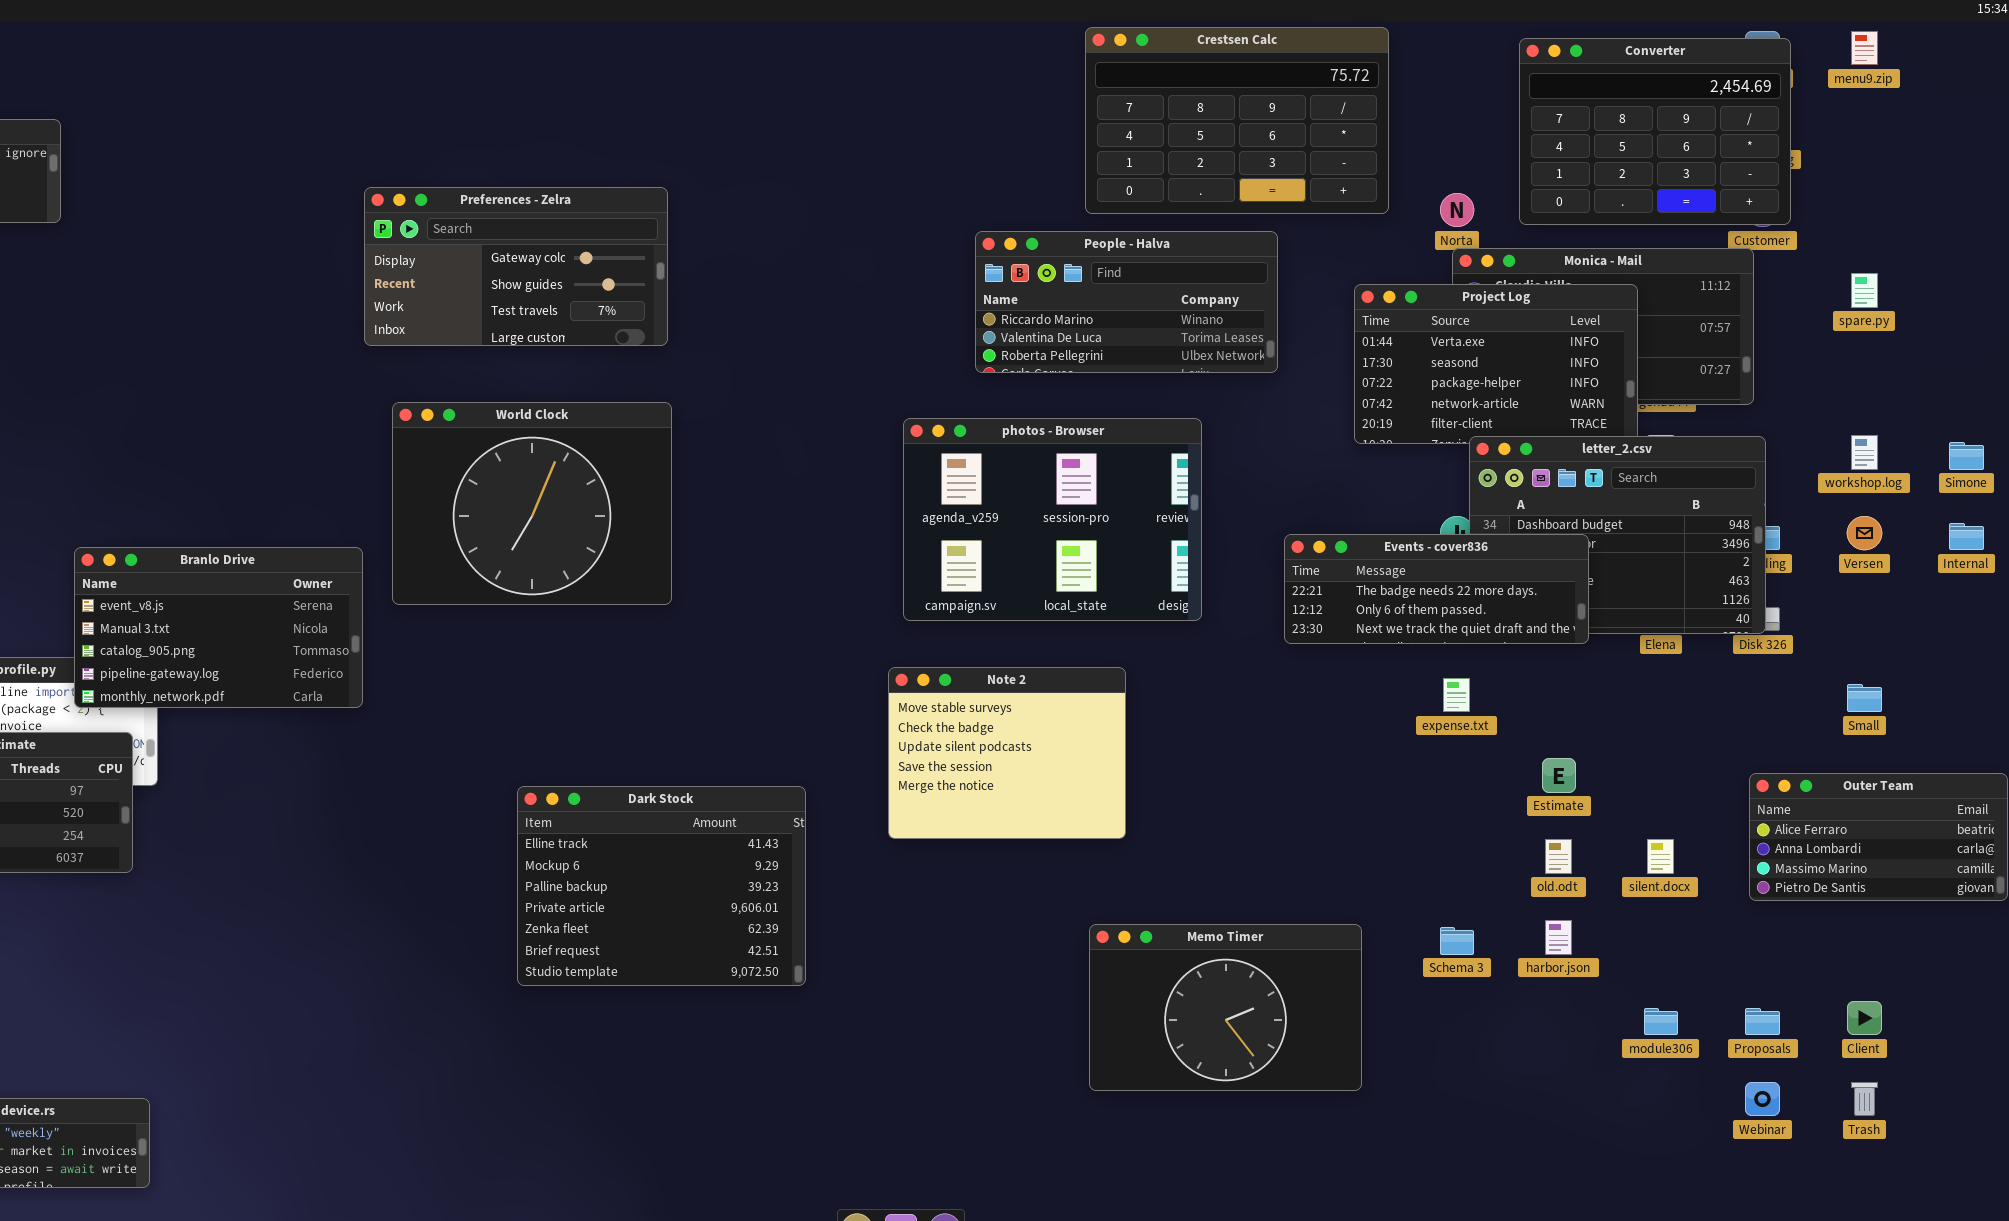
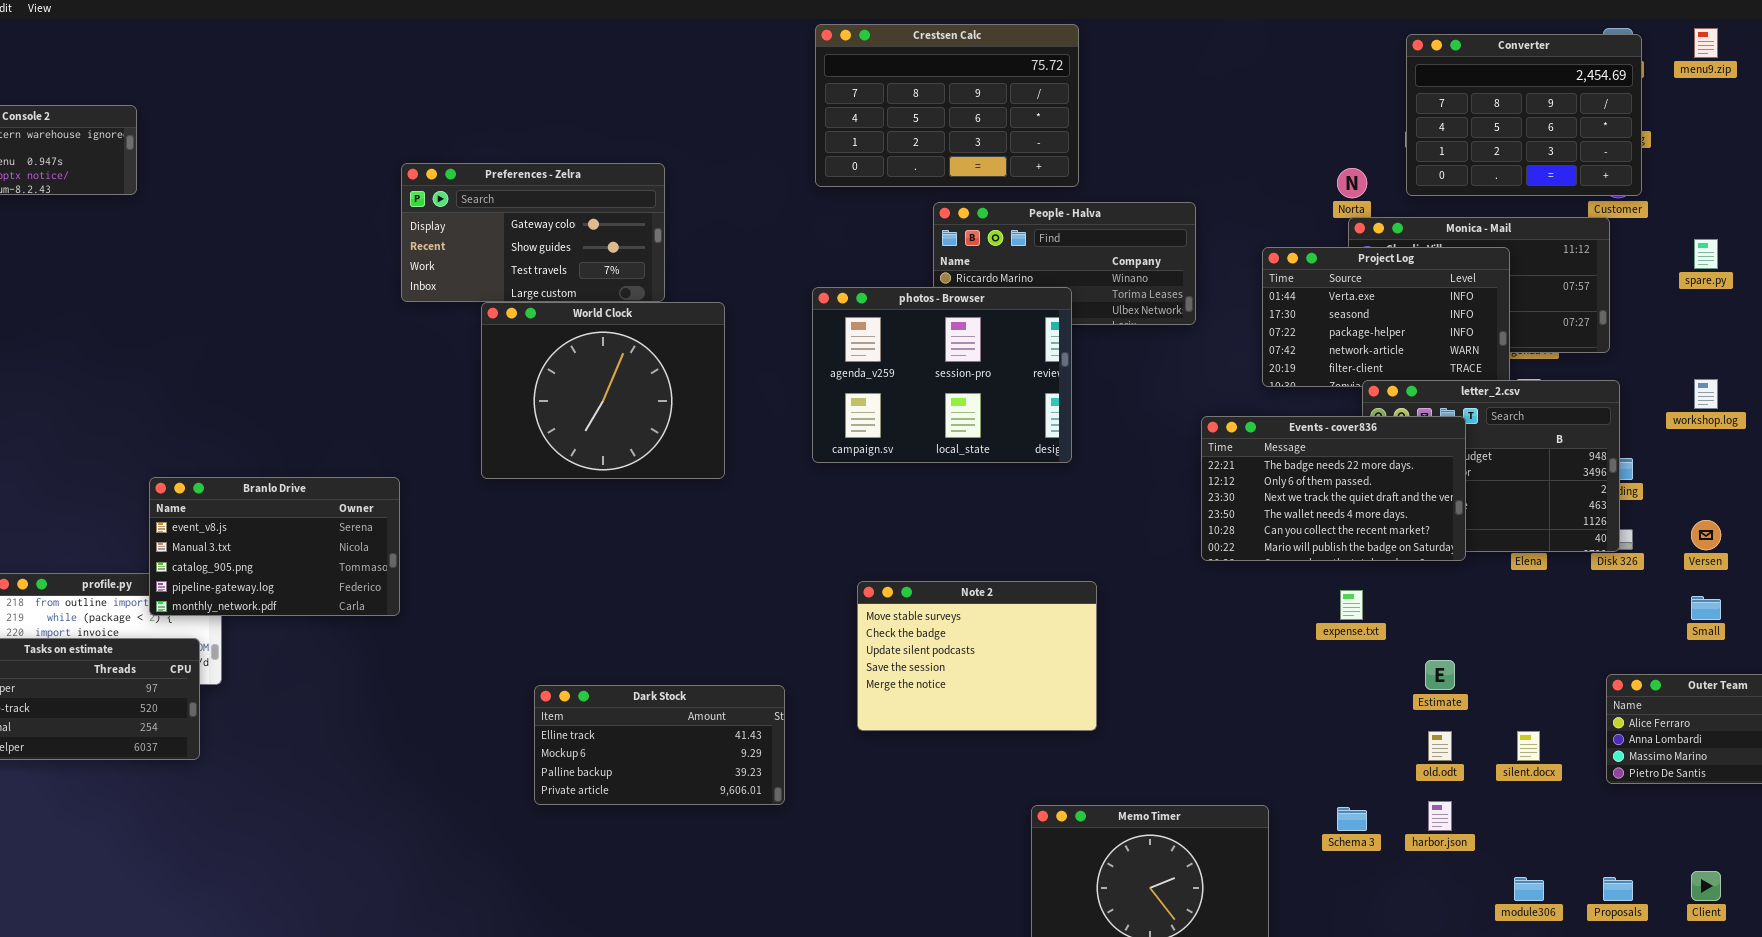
Crestsen Calc: [1085,27,1389,214] -> [815,24,1079,187], moved
World Clock: [392,402,672,605] -> [481,302,725,479], moved
photos - Browser: [903,418,1202,621] -> [812,287,1072,463], moved
Versen: [1847,516,1882,550] -> [1691,520,1721,550], moved
Events - cover836: [1284,534,1589,644] -> [1201,416,1466,561], resized
Note 2: [888,667,1126,839] -> [857,581,1097,731], resized
Dark Stock: [517,786,806,986] -> [534,685,785,805], resized

